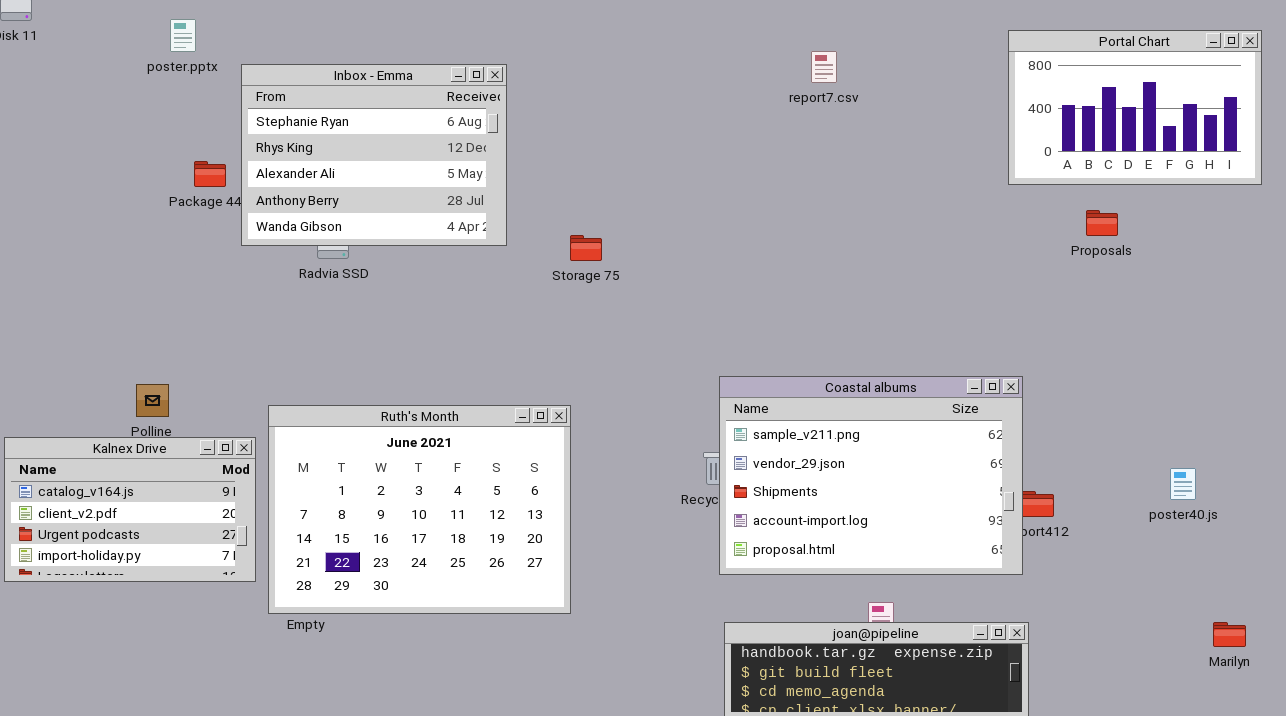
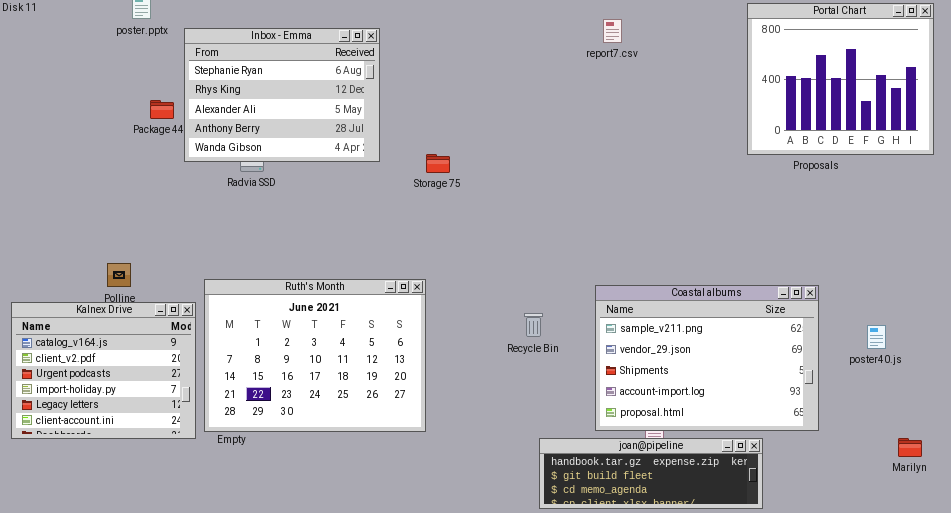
Portal Chart: [1008,30,1262,185] -> [747,3,934,155], resized
Coastal albums: [719,376,1023,575] -> [595,285,819,431], moved
Kalnex Drive: [4,437,256,582] -> [11,302,196,439], resized

